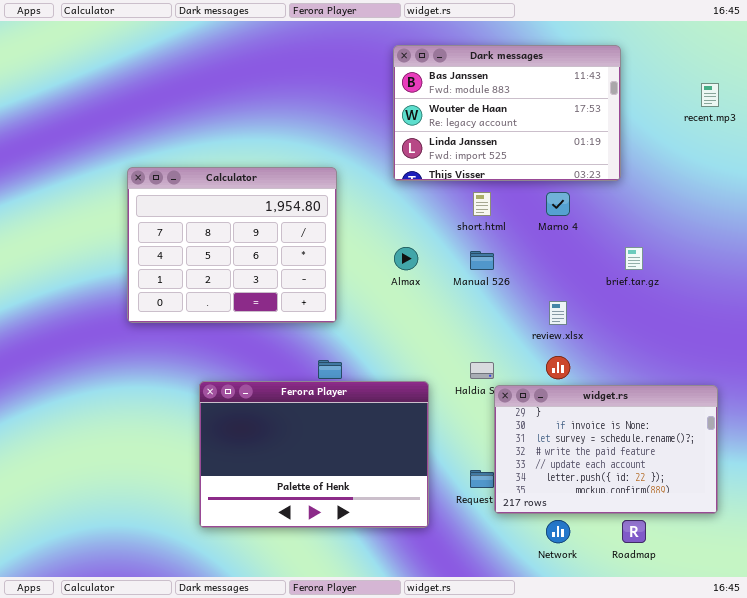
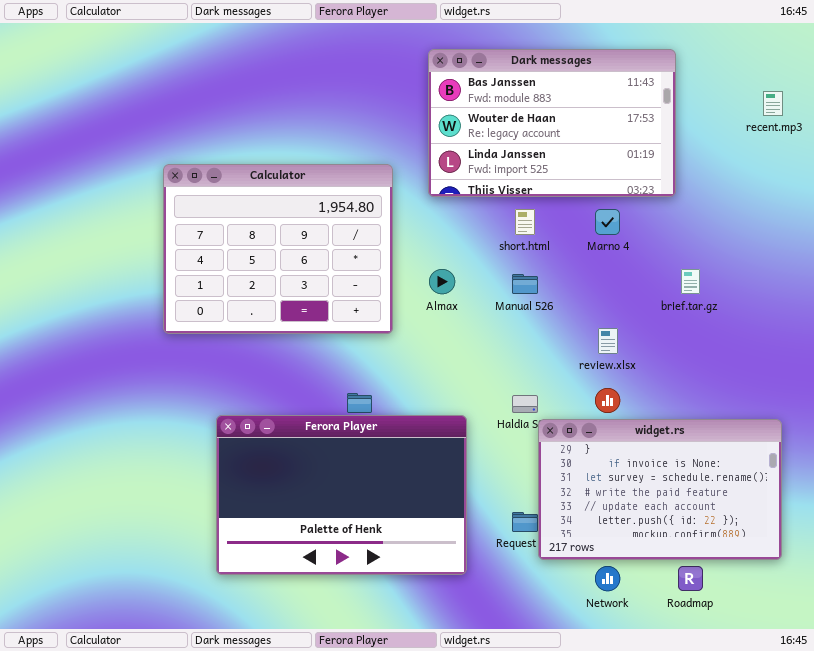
Calculator: [127,167,337,323] -> [163,164,393,334], moved

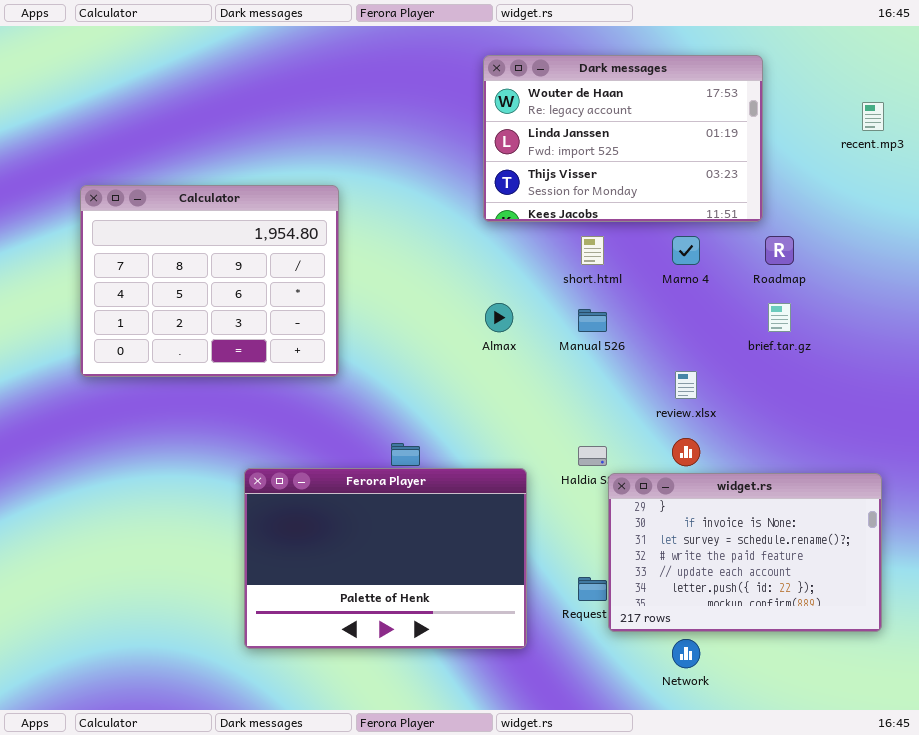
Dark messages: [428,49,676,197] -> [483,55,763,222], scrolled down 1 row
Calculator: [163,164,393,334] -> [80,185,339,377], moved
Roadmap: [678,566,703,591] -> [765,236,794,265], moved

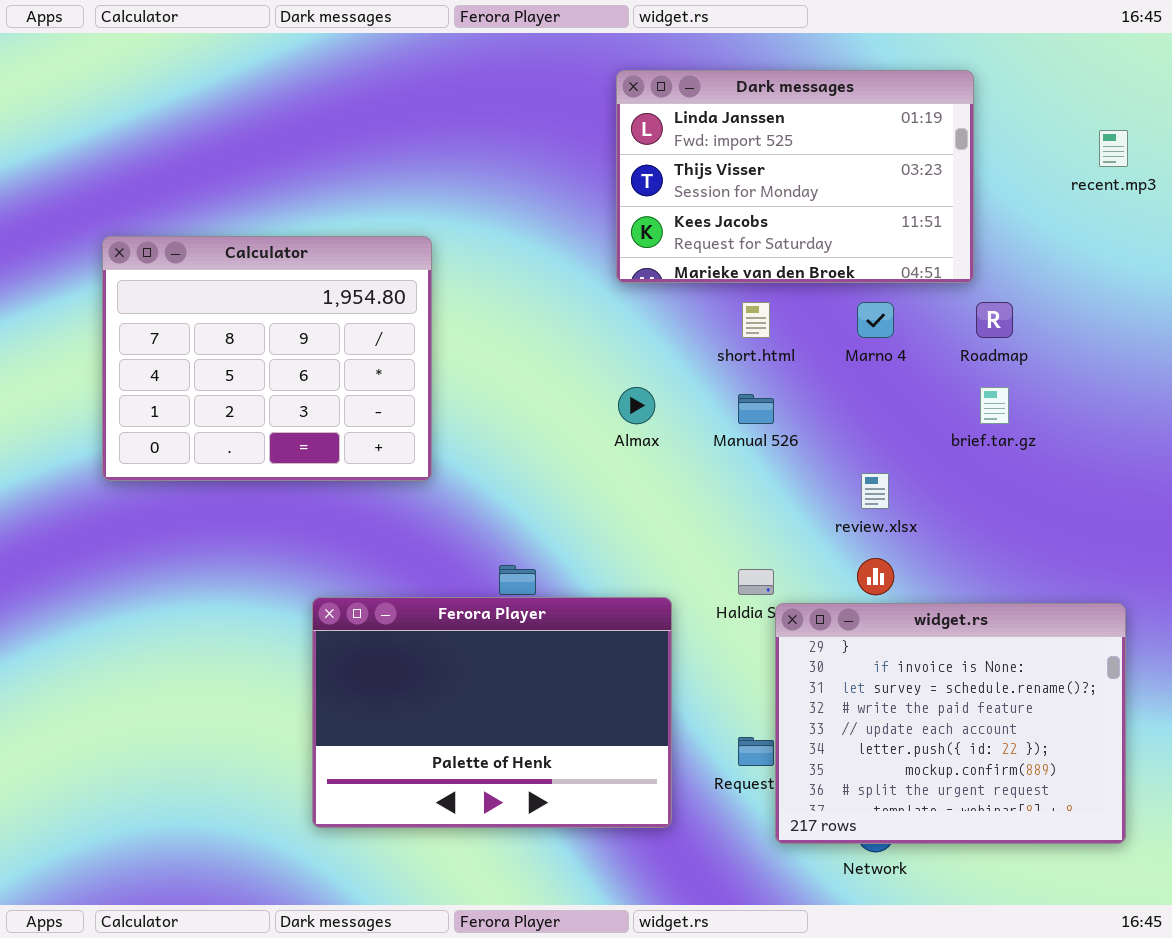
Dark messages: [483,55,763,222] -> [616,70,974,283], scrolled down 1 row
widget.rs: [608,473,882,632] -> [775,603,1126,844], resized

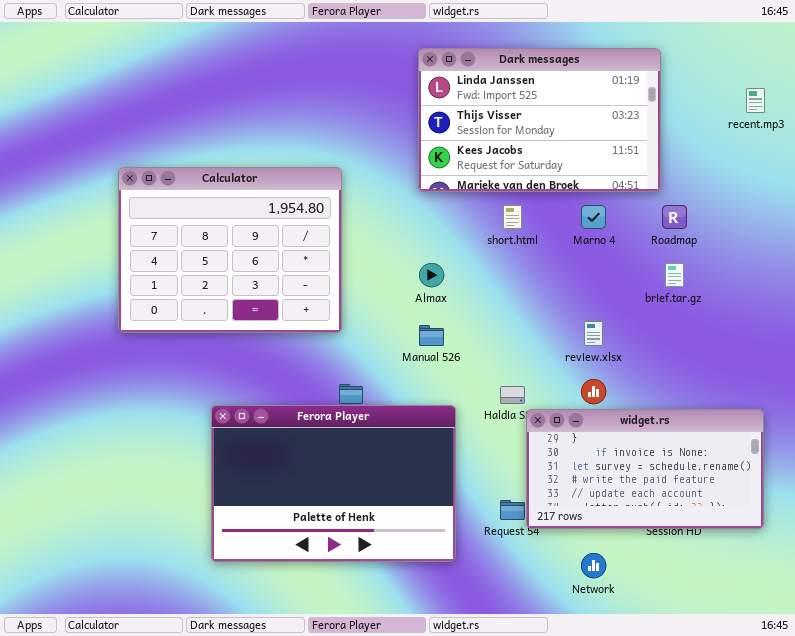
Calculator: [102,236,432,481] -> [118,167,342,333], moved
Manual 526: [738,394,774,424] -> [419,325,444,346], moved
widget.rs: [775,603,1126,844] -> [526,409,764,529], resized

